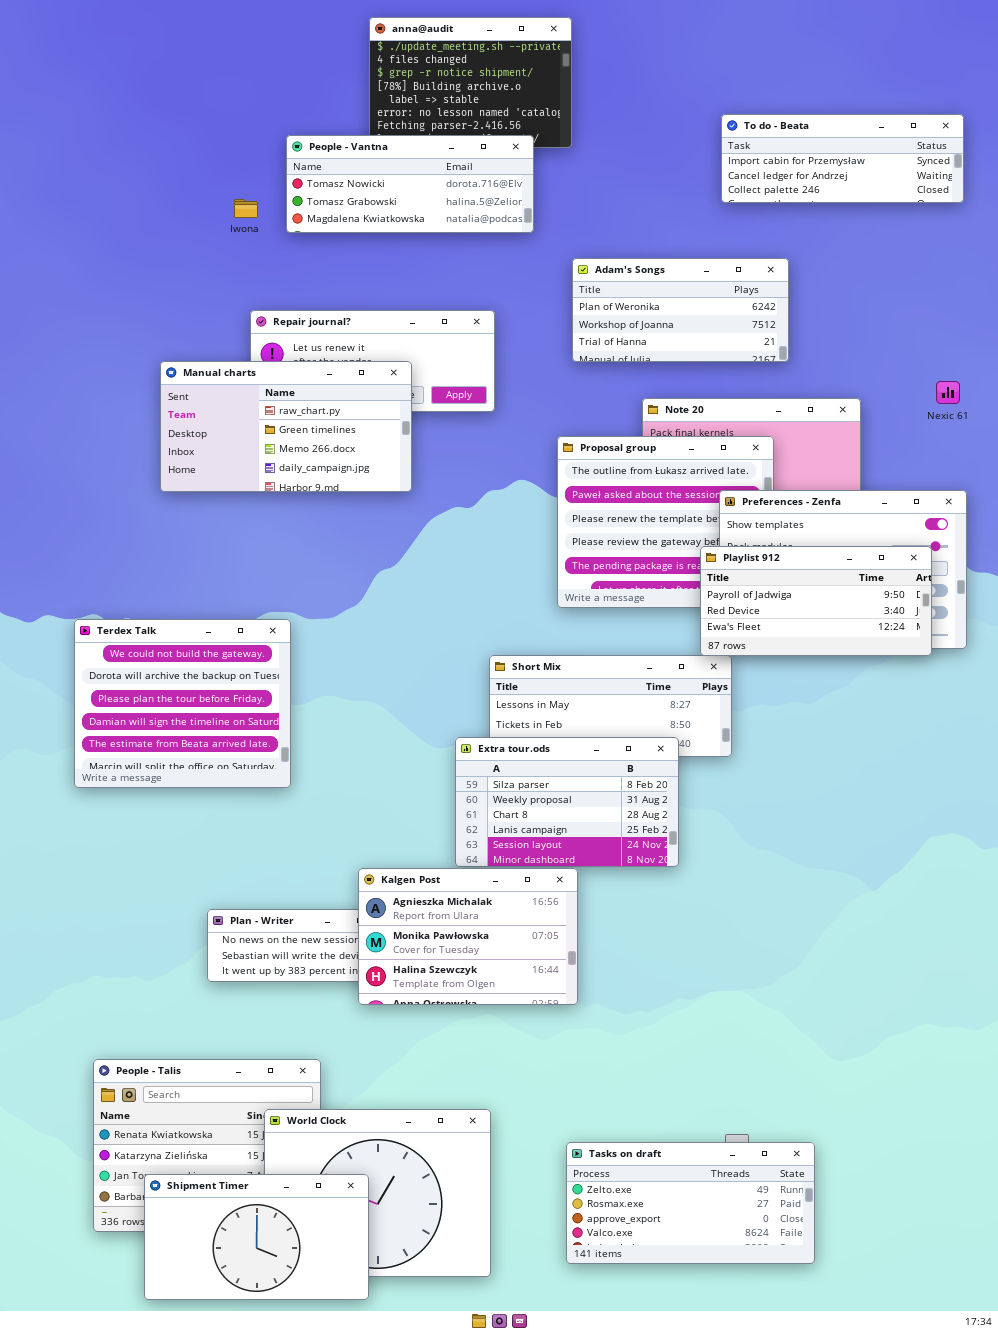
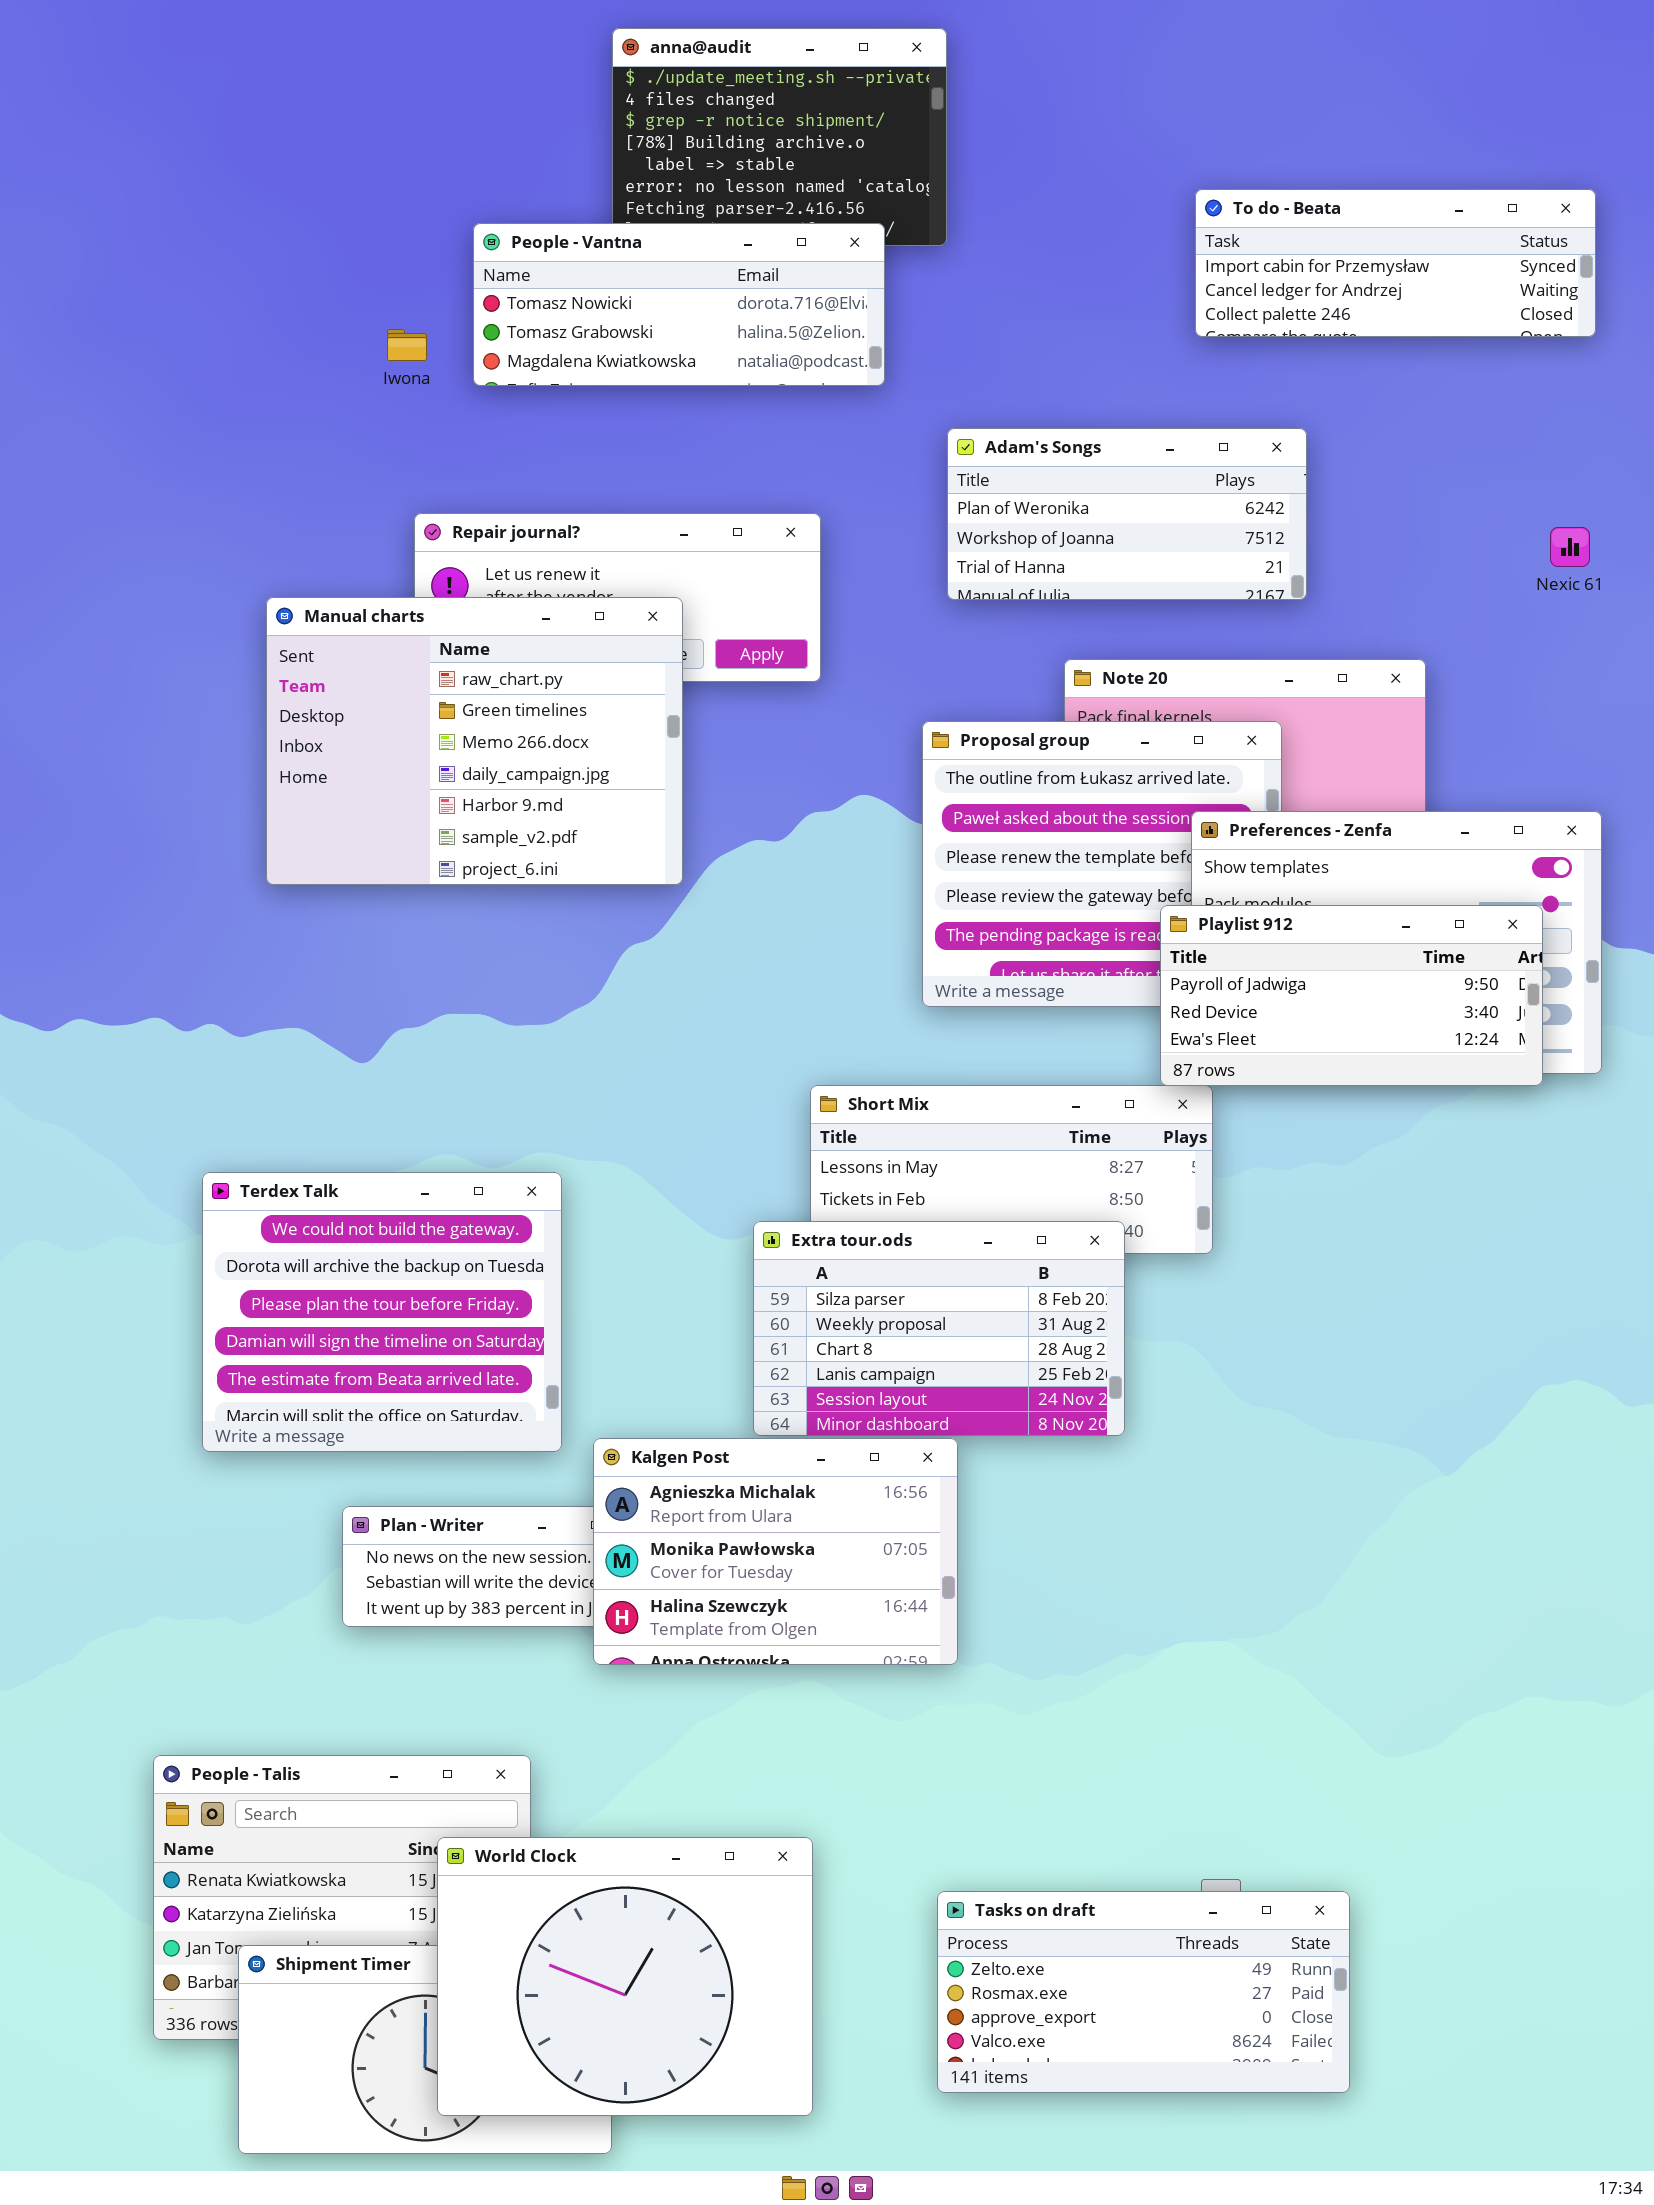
Manual charts: [160,361,412,492] -> [266,597,683,885], resized
Nexic 61: [936,381,960,404] -> [1550,527,1590,567], moved
Terdex Talk: [74,619,291,788] -> [202,1172,562,1452], moved
World Clock: [264,1109,491,1277] -> [437,1837,813,2116], raised

